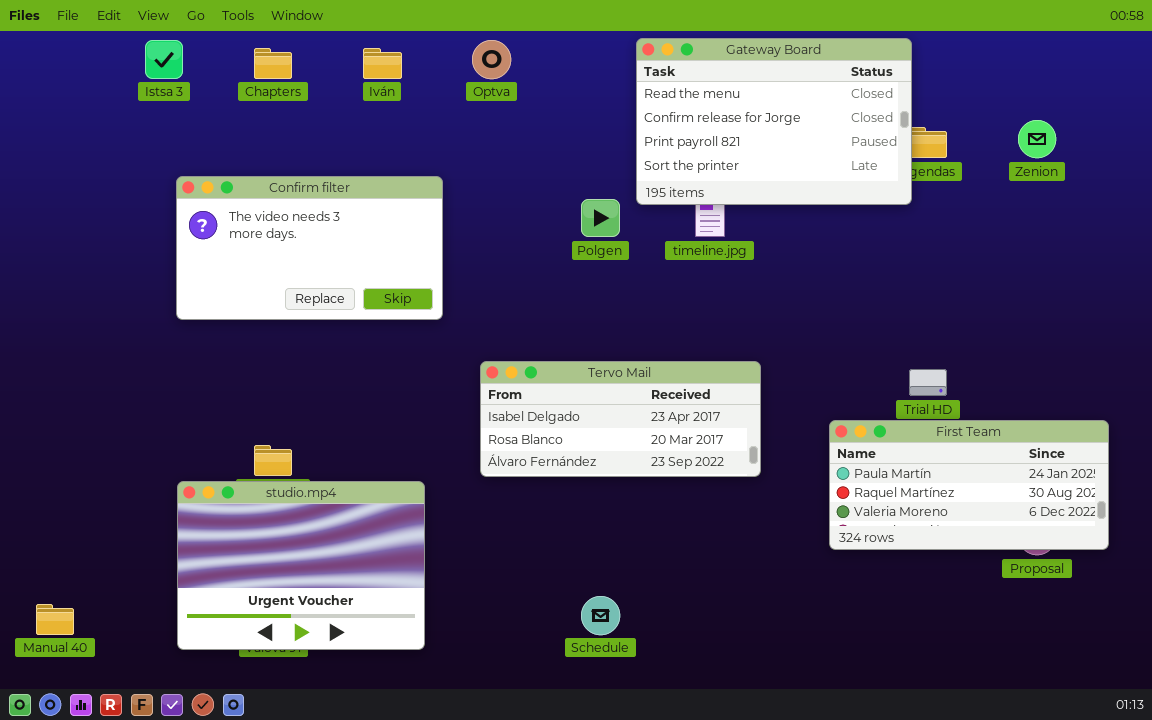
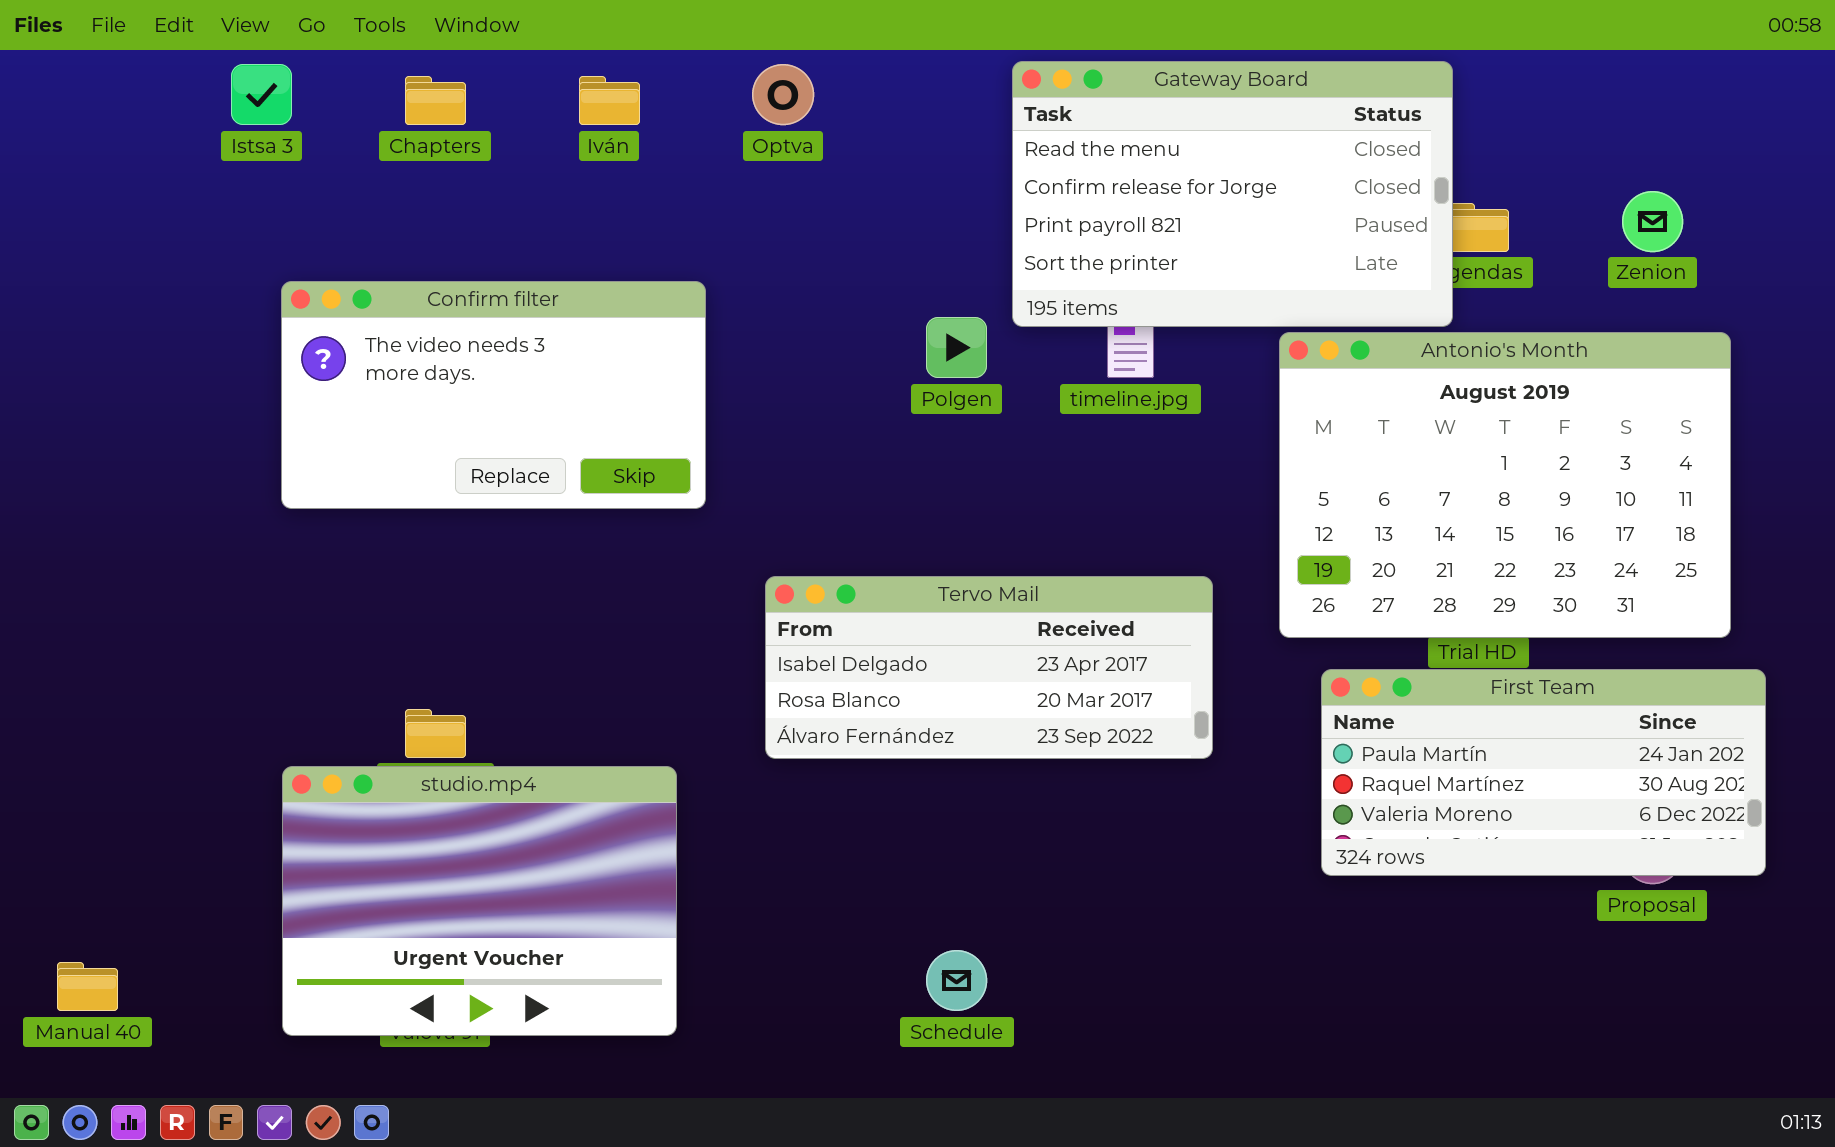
Antonio's Month: none -> [1279,332,1731,638], opened

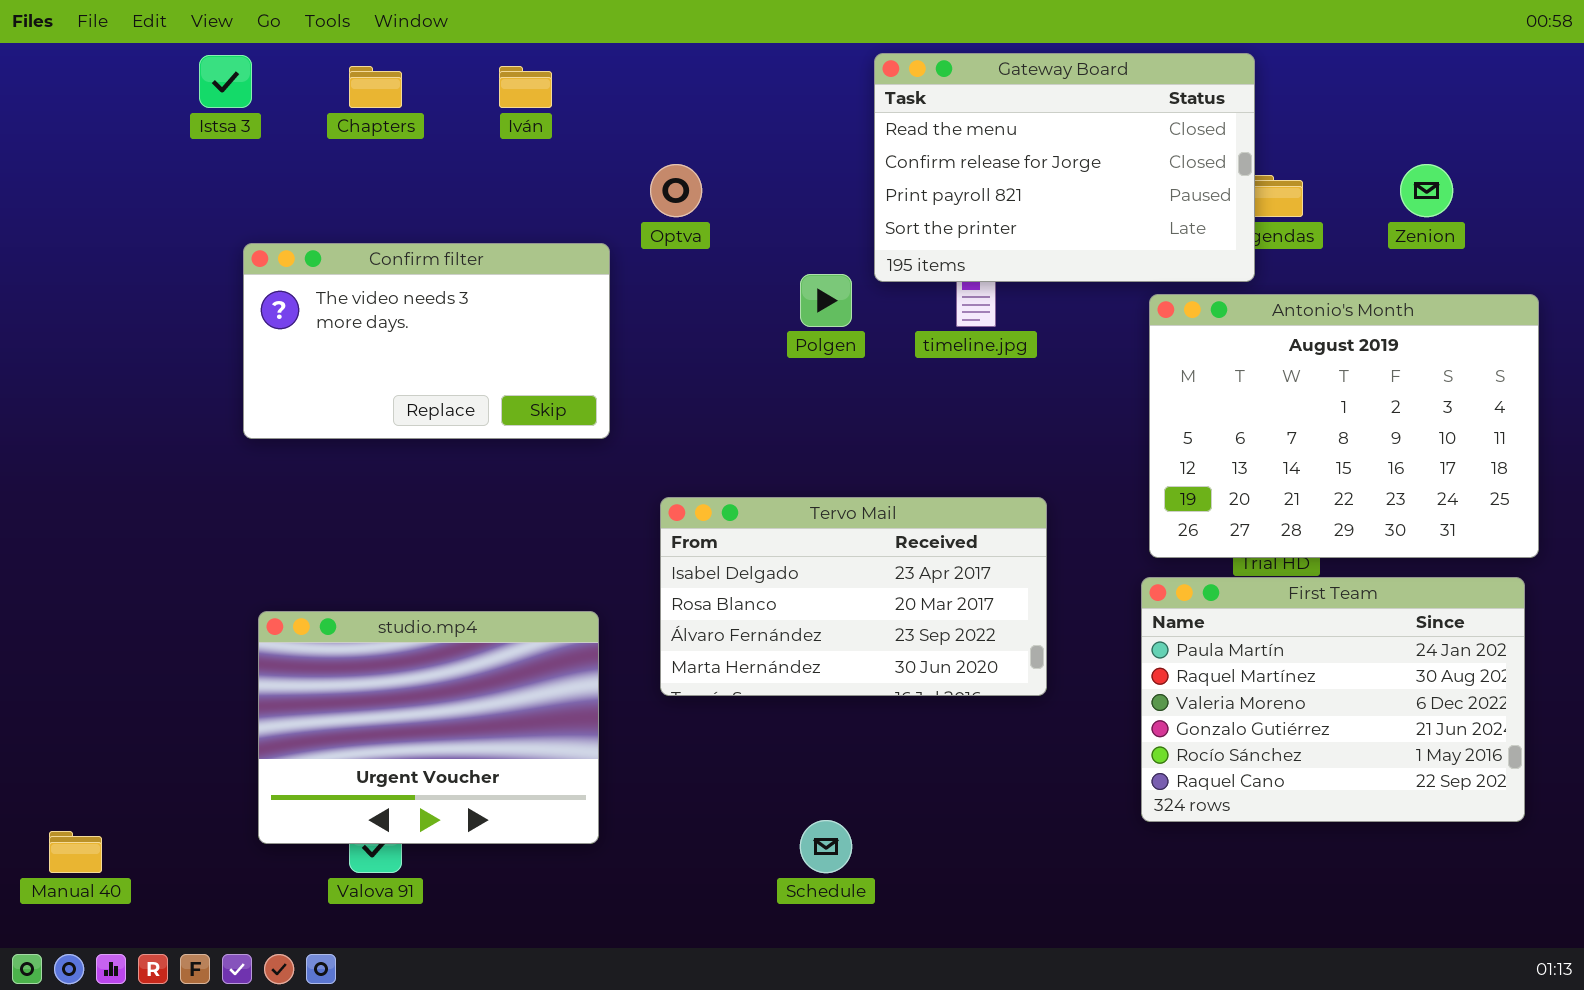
Optva: [752,64,814,125] -> [650,164,702,217], moved
Antonio's Month: [1279,332,1731,638] -> [1149,294,1539,558], moved
Tervo Mail: [765,576,1213,759] -> [660,497,1047,696], resized
First Team: [1321,669,1766,876] -> [1141,577,1525,822], resized
studio.mp4: [282,766,677,1036] -> [258,611,599,844], moved

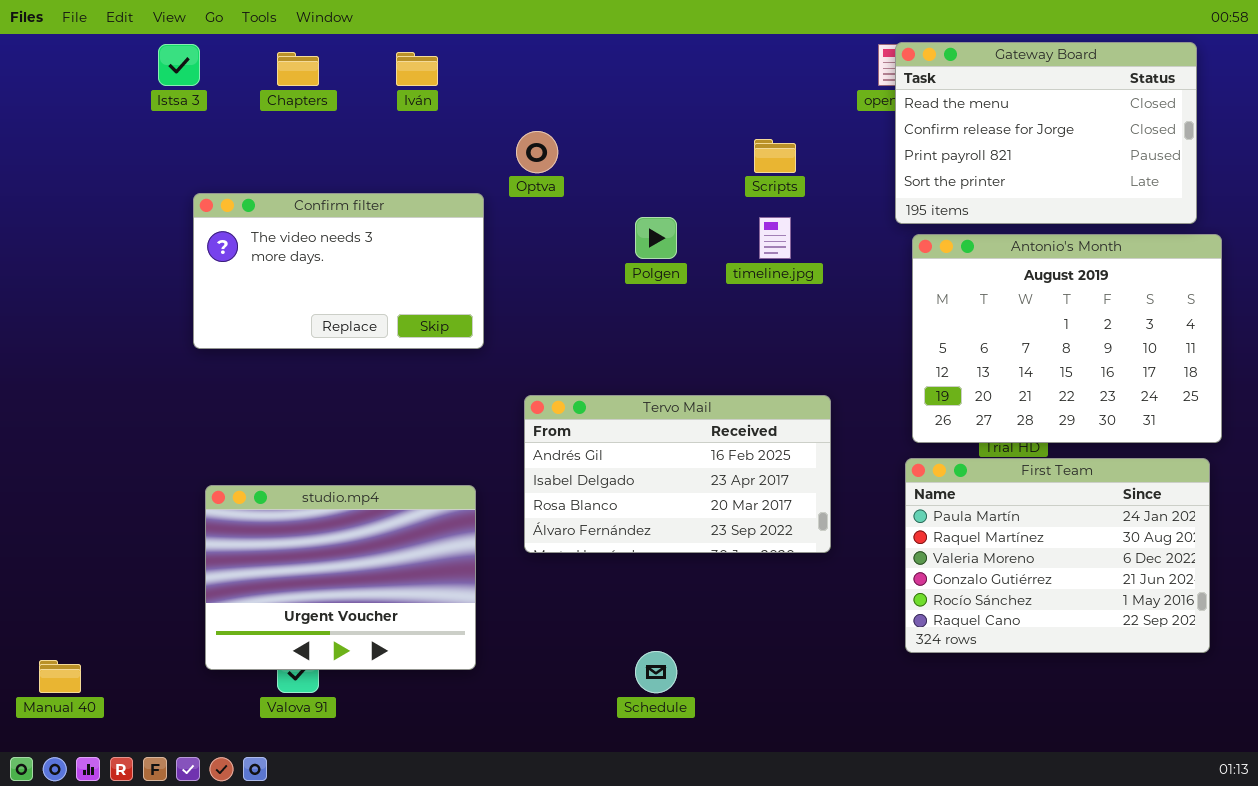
Gateway Board: [874,53,1255,282] -> [895,42,1197,224], moved
Tervo Mail: [660,497,1047,696] -> [524,395,831,553], scrolled up 1 row

